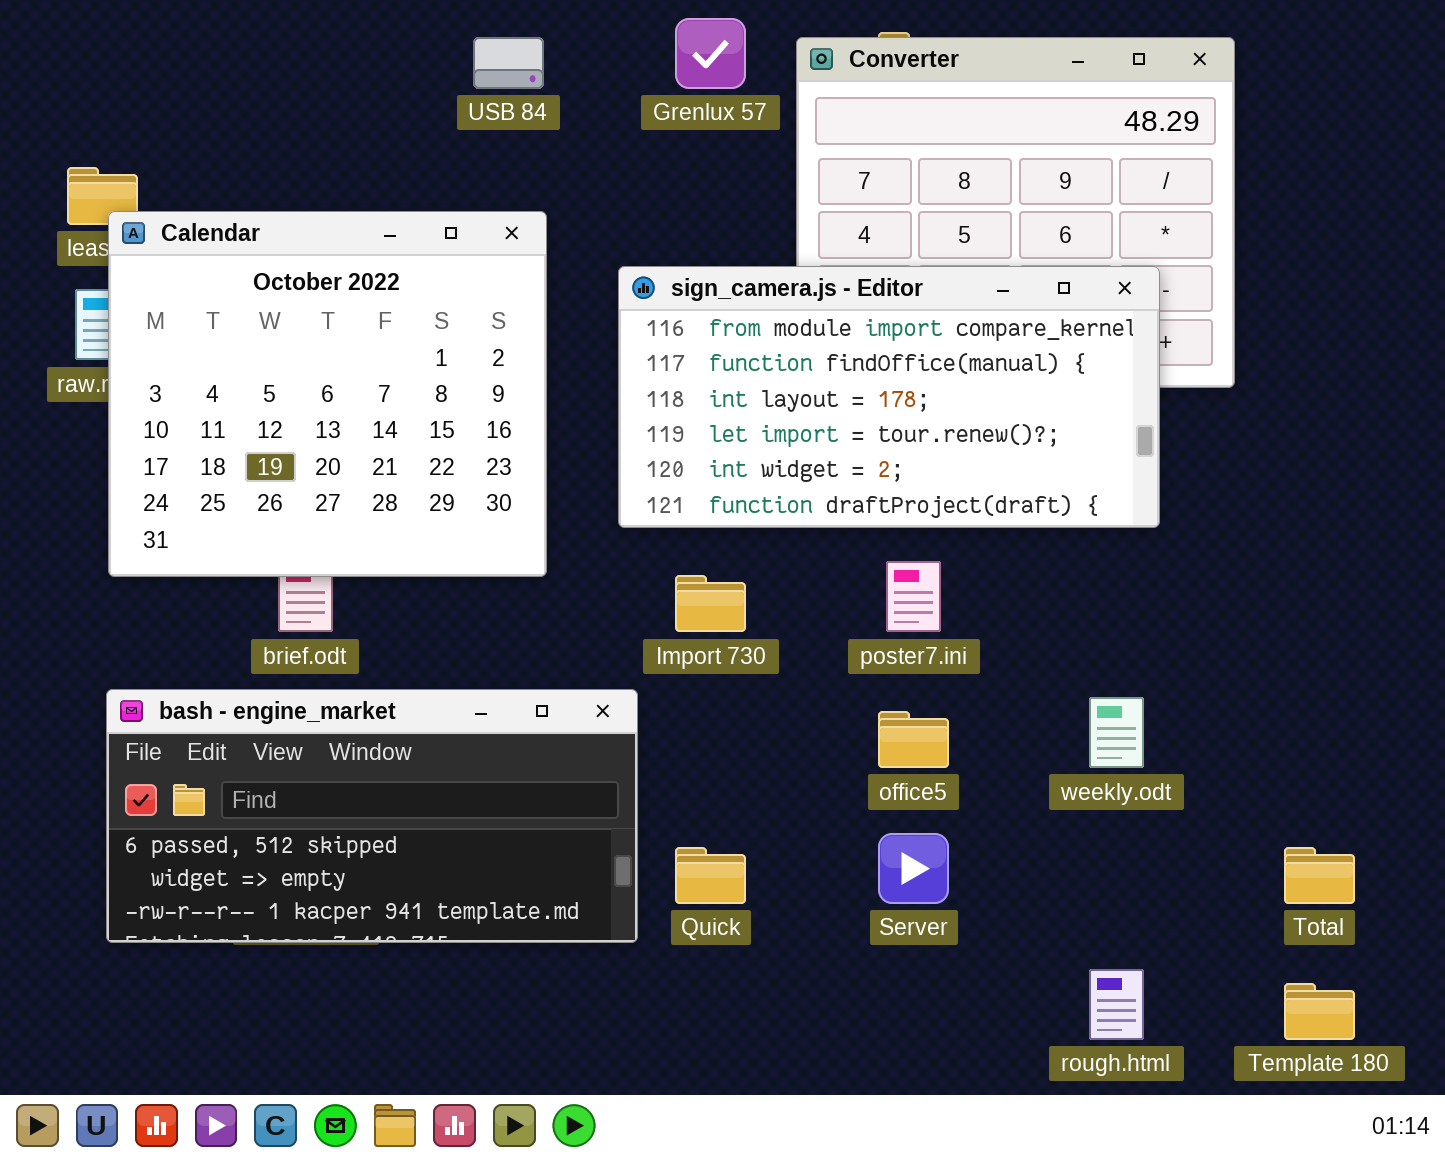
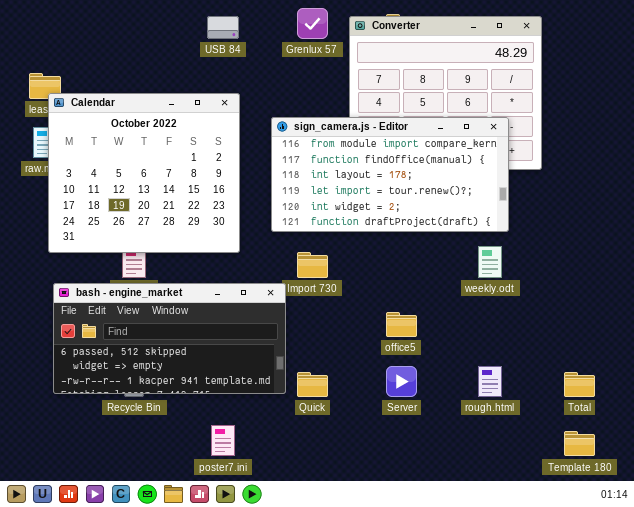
poster7.ini: [886,561,941,632] -> [211,425,235,456], moved
bash - engine_market: [106,689,638,943] -> [53,283,286,394], moved
weekly.odt: [1089,697,1144,768] -> [478,246,502,278], moved
rough.html: [1089,969,1144,1040] -> [478,366,502,397], moved

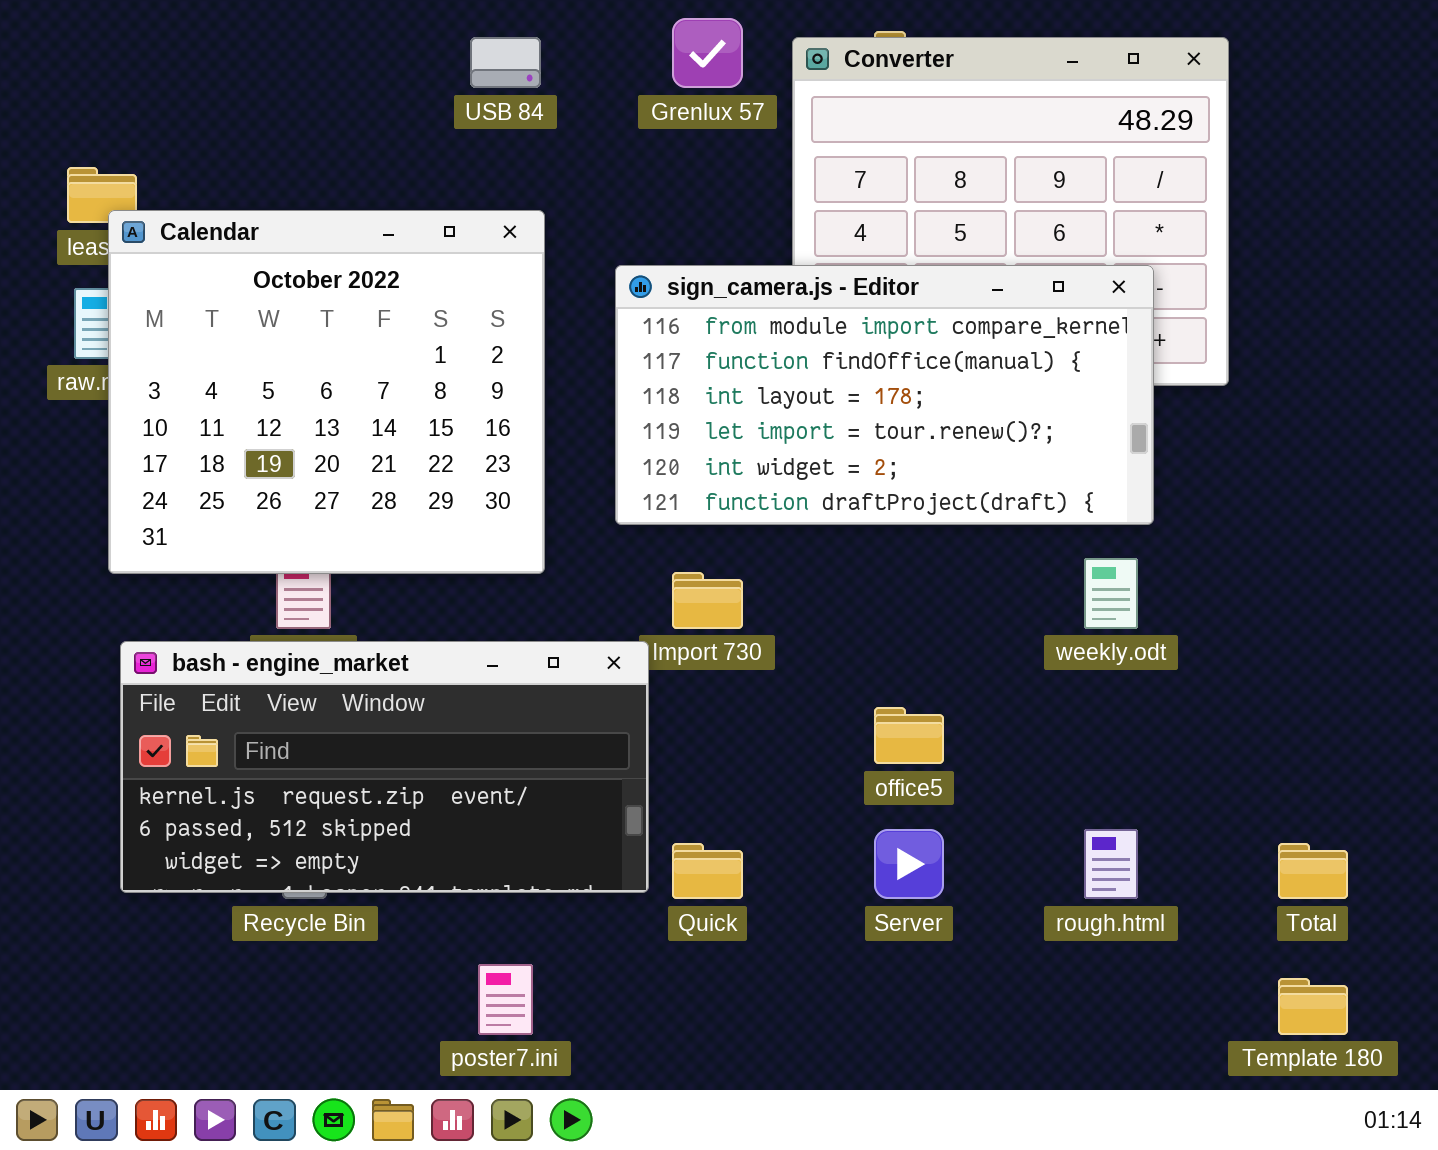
bash - engine_market: [53,283,286,394] -> [120,641,649,893], scrolled up 1 row

